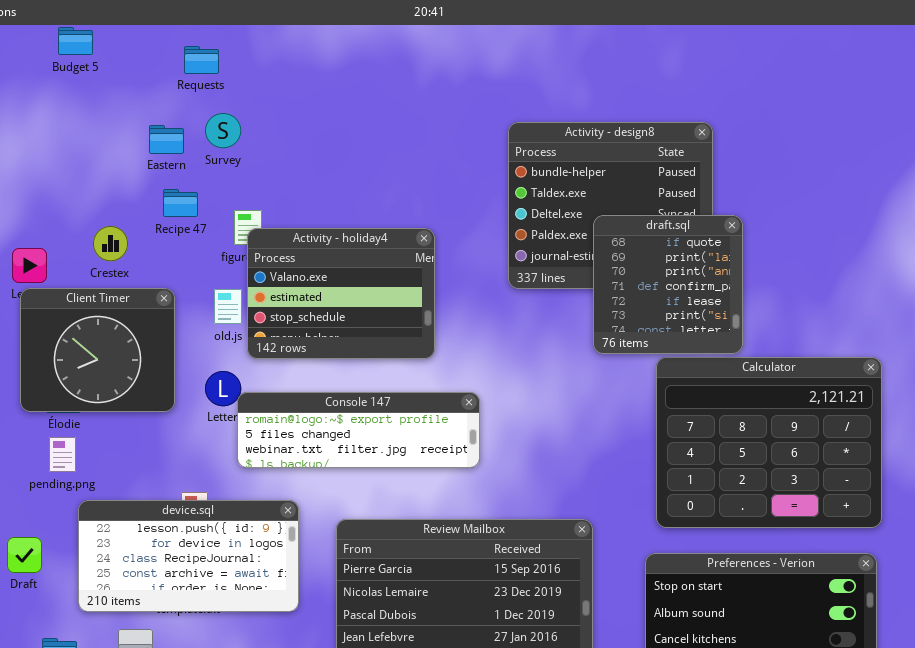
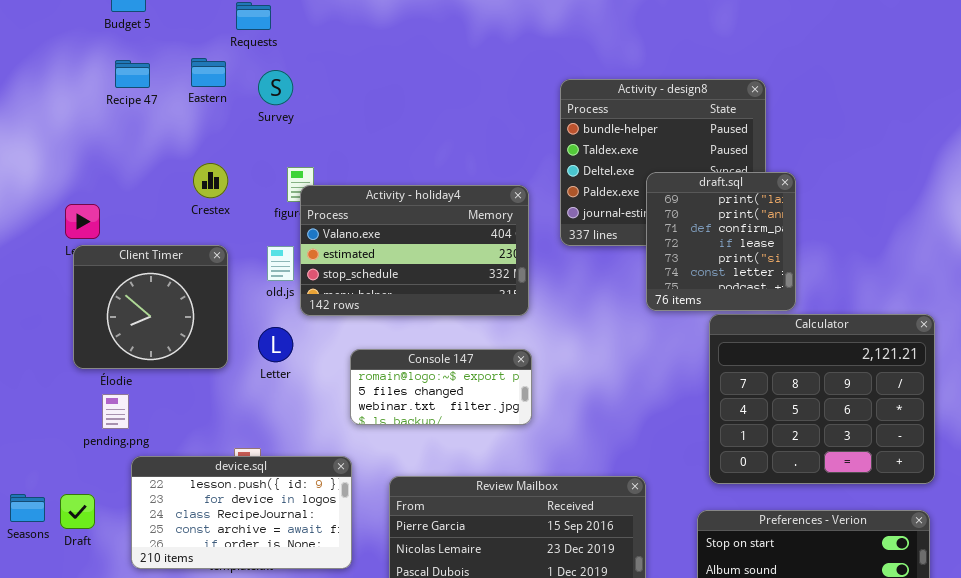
Eastern: [149,125,184,154] -> [191,58,226,87], moved
Recipe 47: [163,189,198,217] -> [115,60,150,88], moved
draft.sql: [593,215,743,354] -> [646,172,796,311], scrolled down 1 row
Crestex: [93,226,128,261] -> [193,163,228,198], moved
Activity - holiday4: [247,228,435,359] -> [300,185,529,316], resized
Console 147: [237,392,480,468] -> [350,349,532,425], resized

